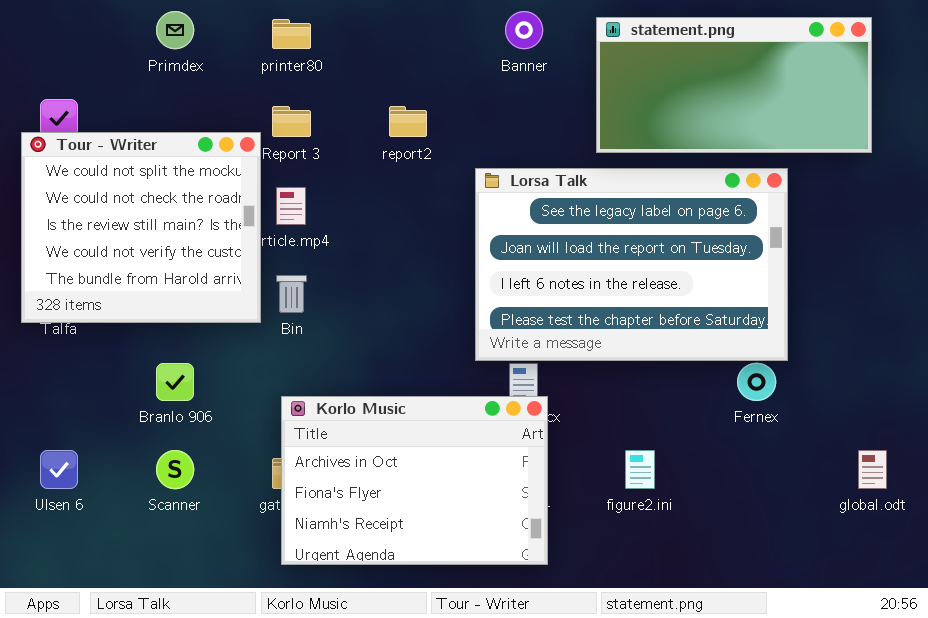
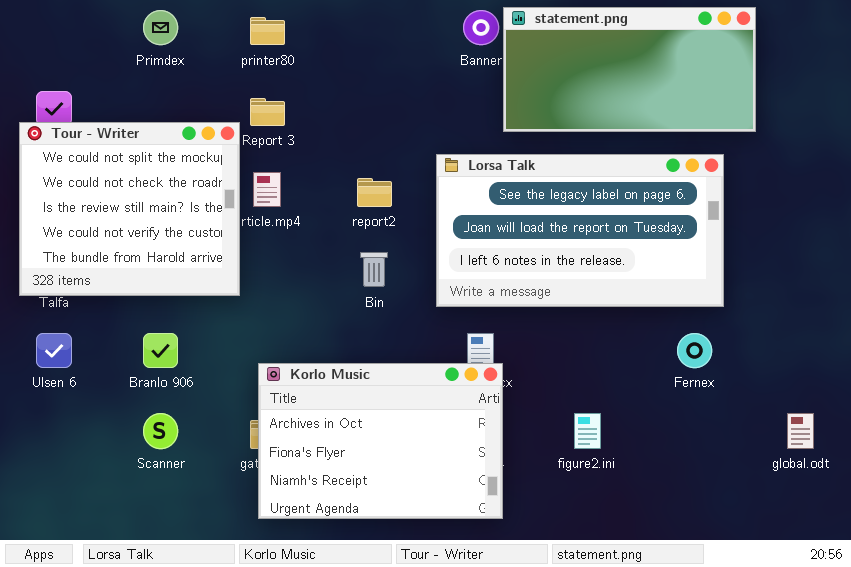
statement.png: [596,17,872,153] -> [503,7,756,132], moved
report2: [389,106,427,137] -> [357,178,392,207], moved
Lorsa Talk: [475,168,788,361] -> [436,154,724,307], resized
Bin: [276,275,307,313] -> [360,252,388,287], moved
Ulsen 6: [40,450,78,489] -> [36,333,72,368], moved

